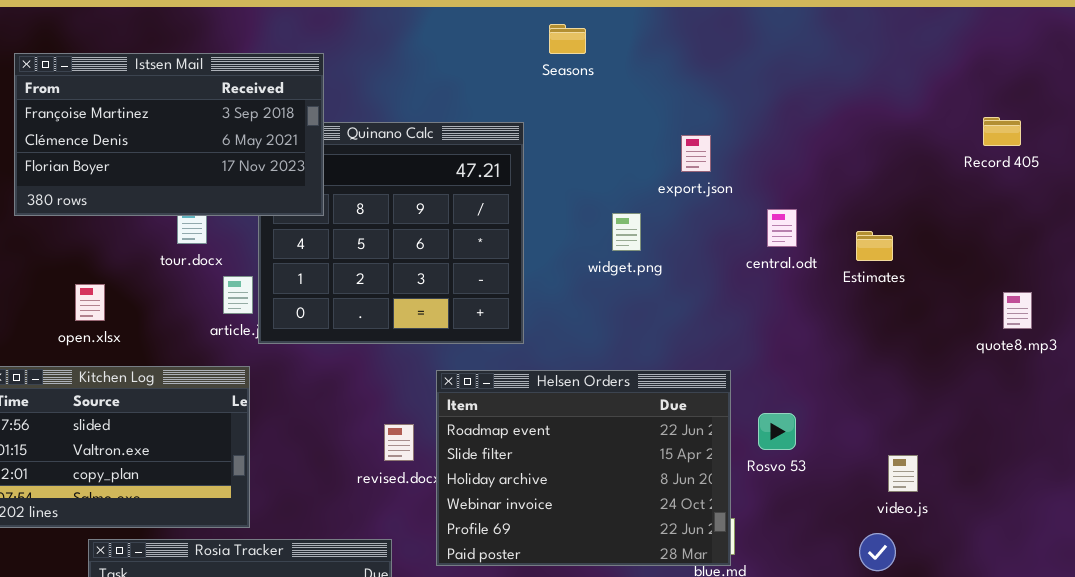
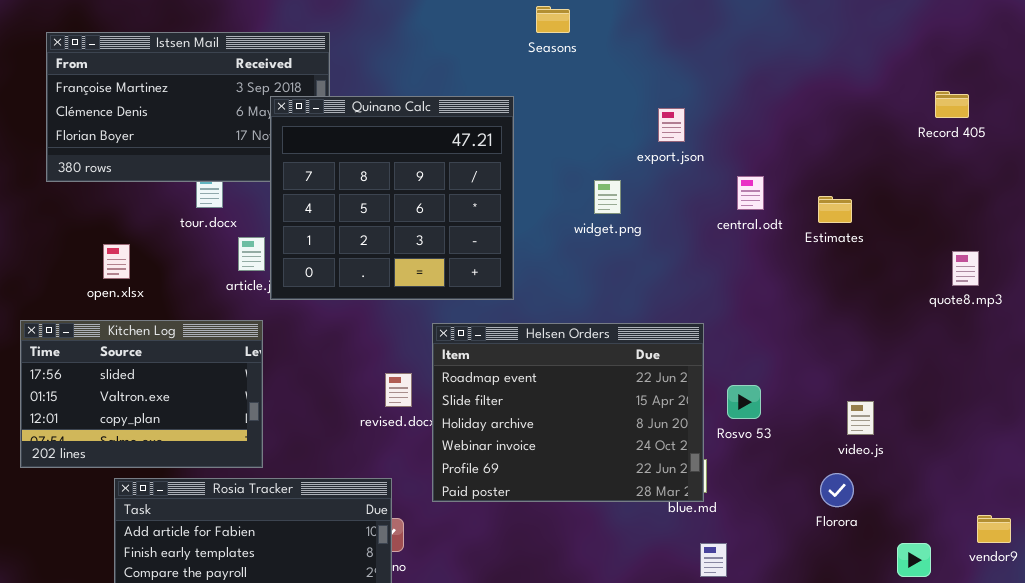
Quinano Calc: [258,122,524,344] -> [270,96,514,300], raised
Rosvo 53: [758,413,796,450] -> [727,385,761,419], moved

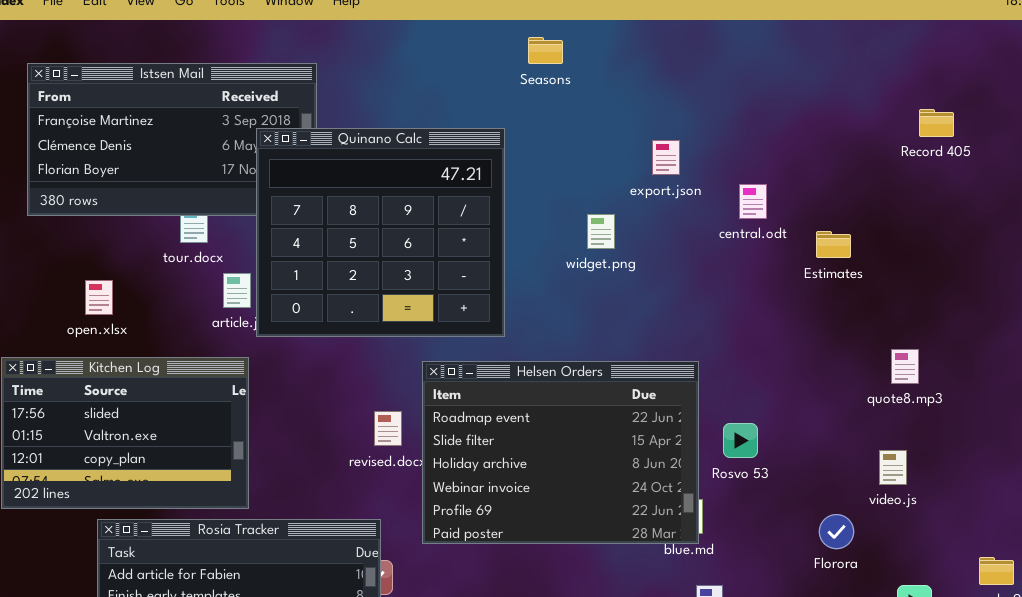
Record 405: [935,91,969,118] -> [919,109,954,137], moved
central.odt: [737,176,764,210] -> [739,184,767,219], moved
quote8.mp3: [952,251,979,286] -> [891,349,919,384], moved
video.js: [847,401,874,435] -> [879,450,907,485], moved

